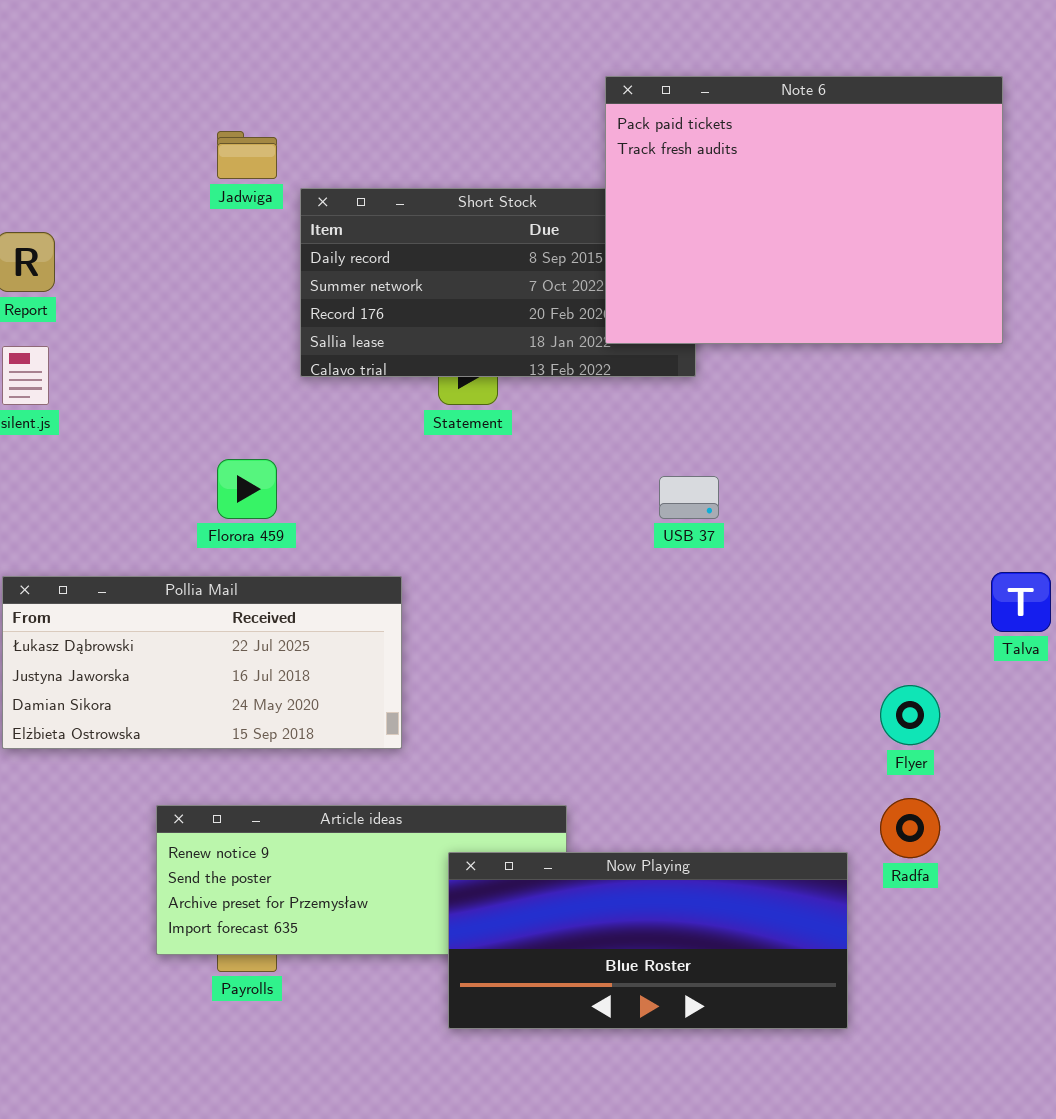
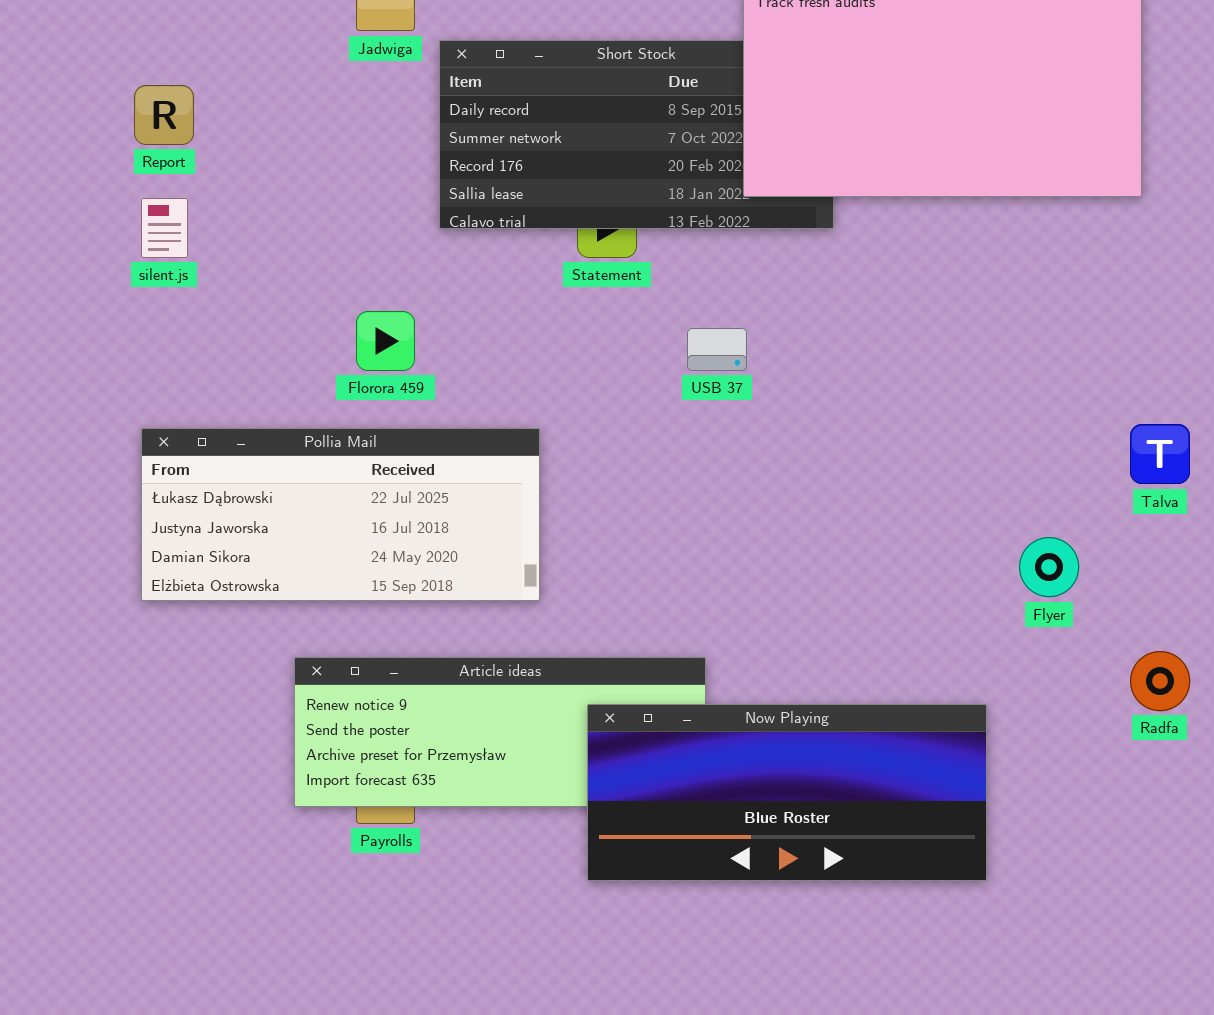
USB 37: [659,476,719,519] -> [687,328,747,371], moved
Radfa: [880,798,940,858] -> [1130,651,1190,711], moved

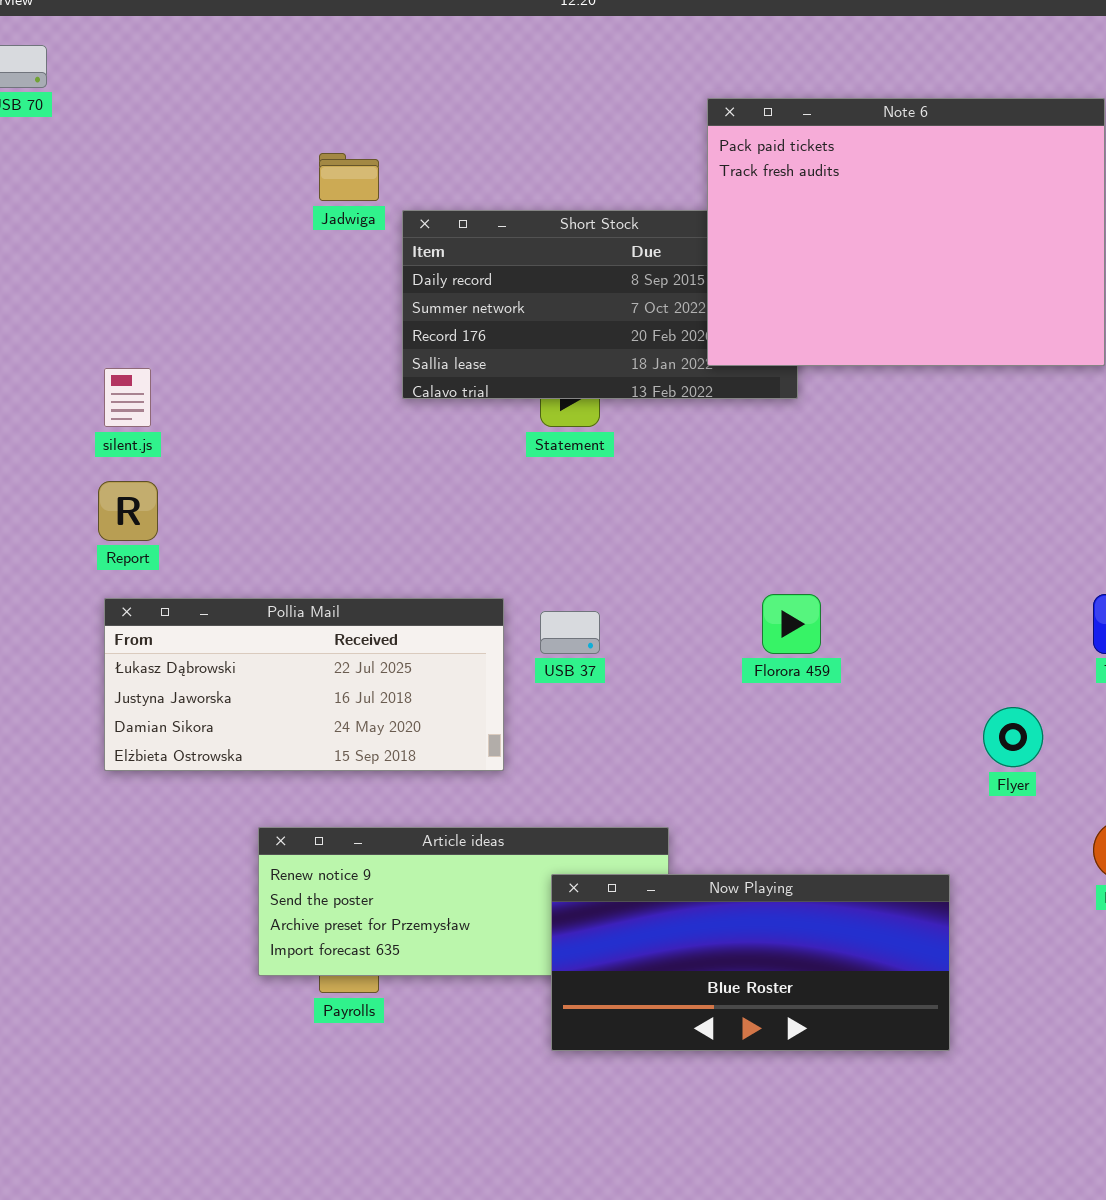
Report: [134,85,194,145] -> [98,481,158,541], moved
Florora 459: [356,311,415,371] -> [762,594,821,654], moved
USB 37: [687,328,747,371] -> [540,611,600,654], moved

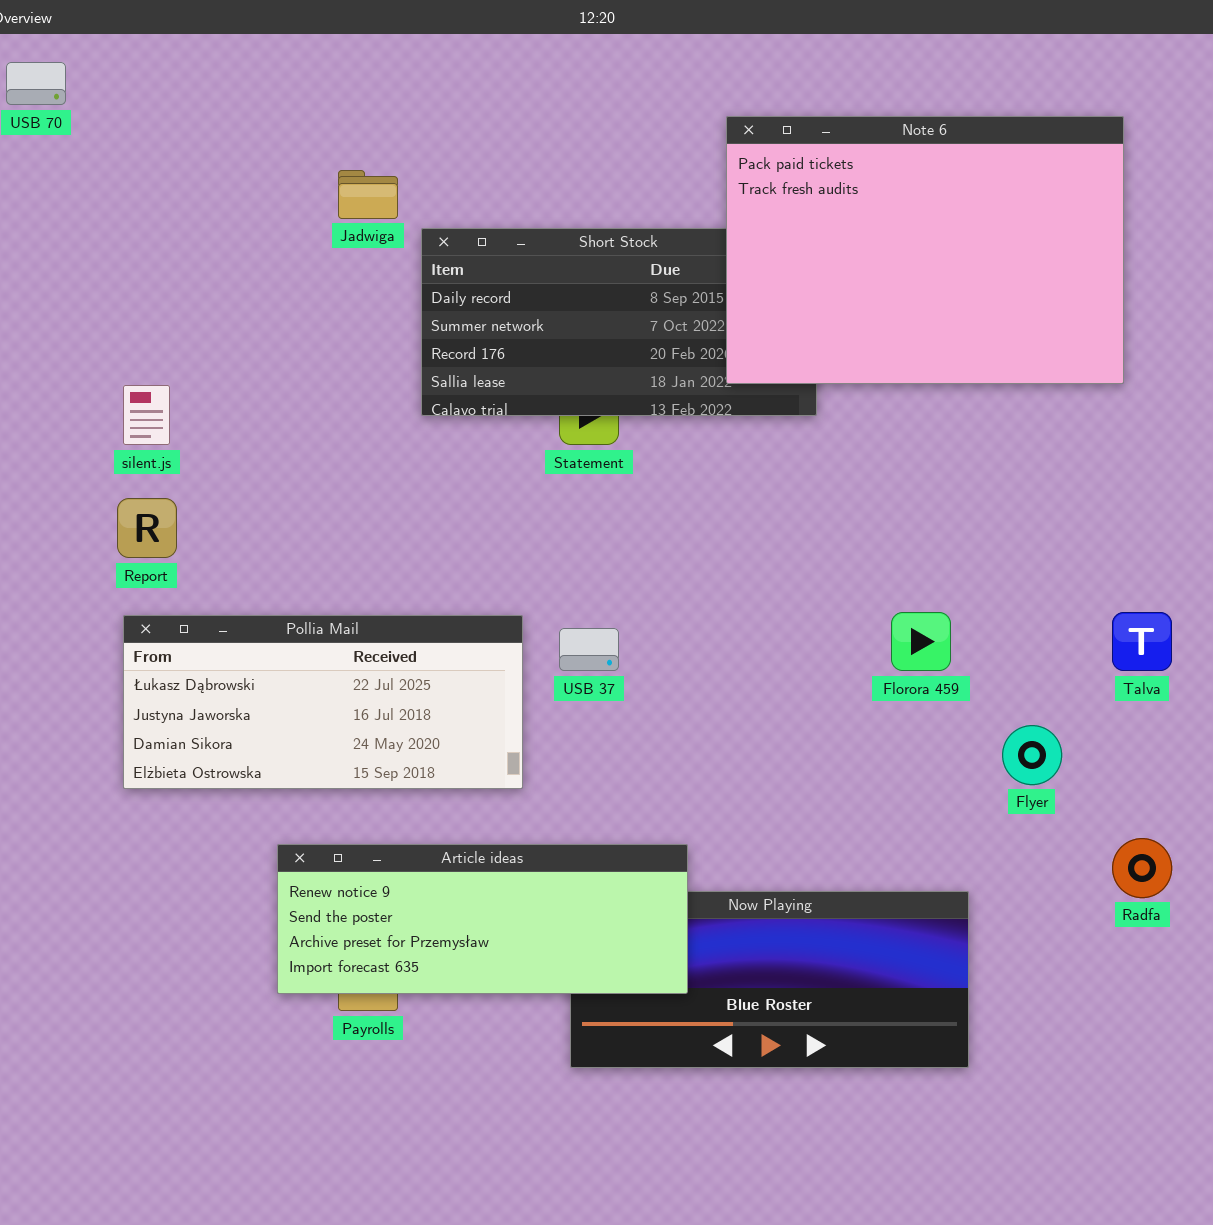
Florora 459: [762,594,821,654] -> [891,612,951,671], moved
Article ideas: [258,827,669,976] -> [277,844,688,994], raised

